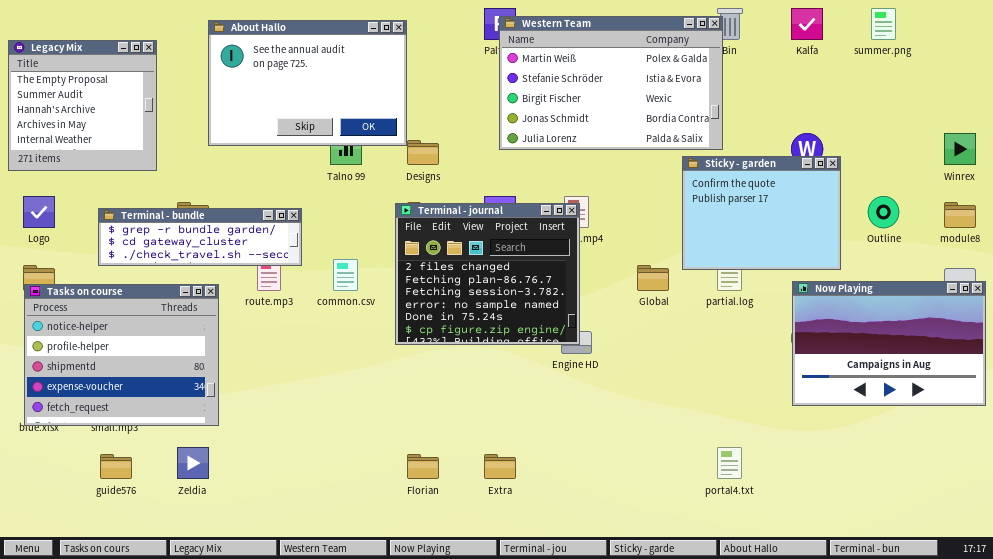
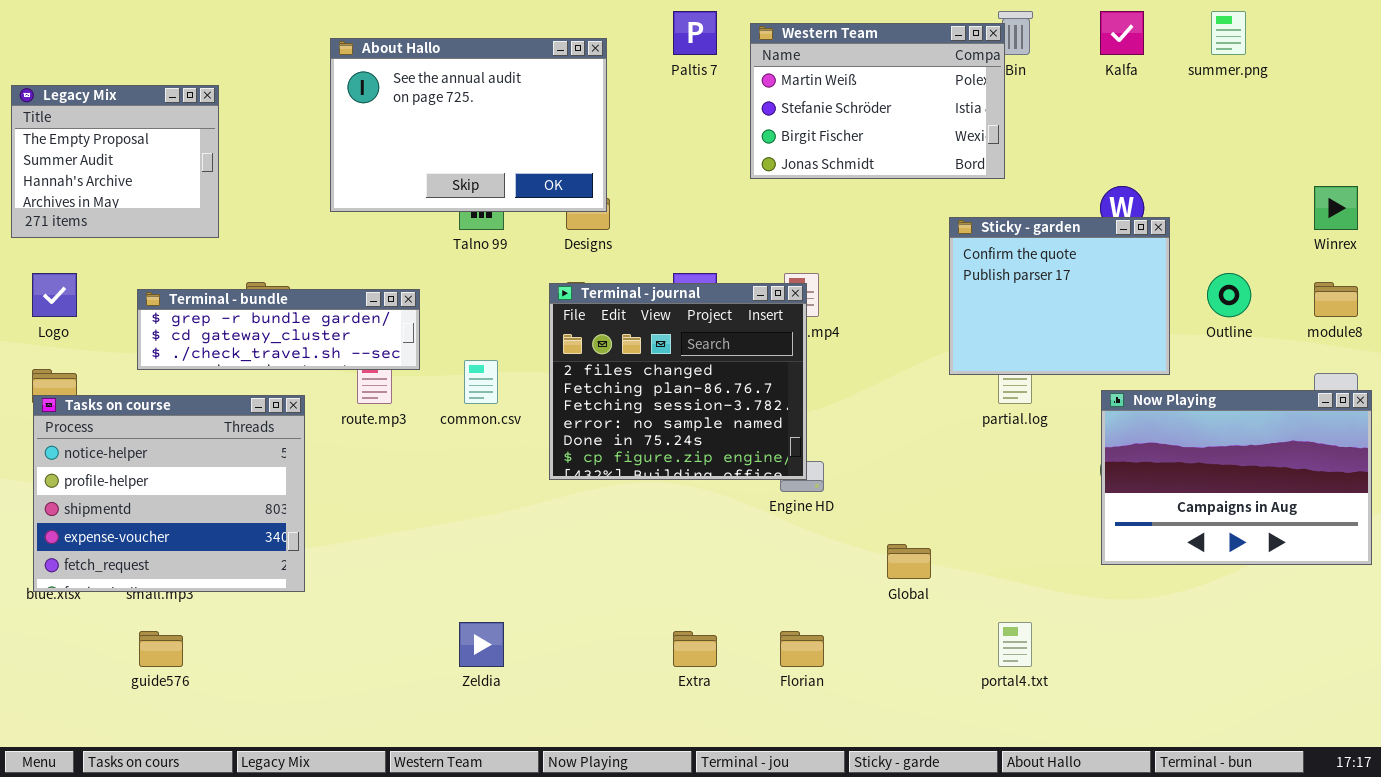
Western Team: [499,16,723,150] -> [750,23,1005,179], resized
About Hallo: [208,20,407,146] -> [330,38,607,212], moved
Legacy Mix: [8,40,157,171] -> [11,85,219,238], resized
Global: [637,265,669,291] -> [887,544,931,579], moved
Zeldia: [177,447,209,479] -> [459,622,504,667], moved
Florian: [407,454,439,479] -> [780,631,824,667], moved

